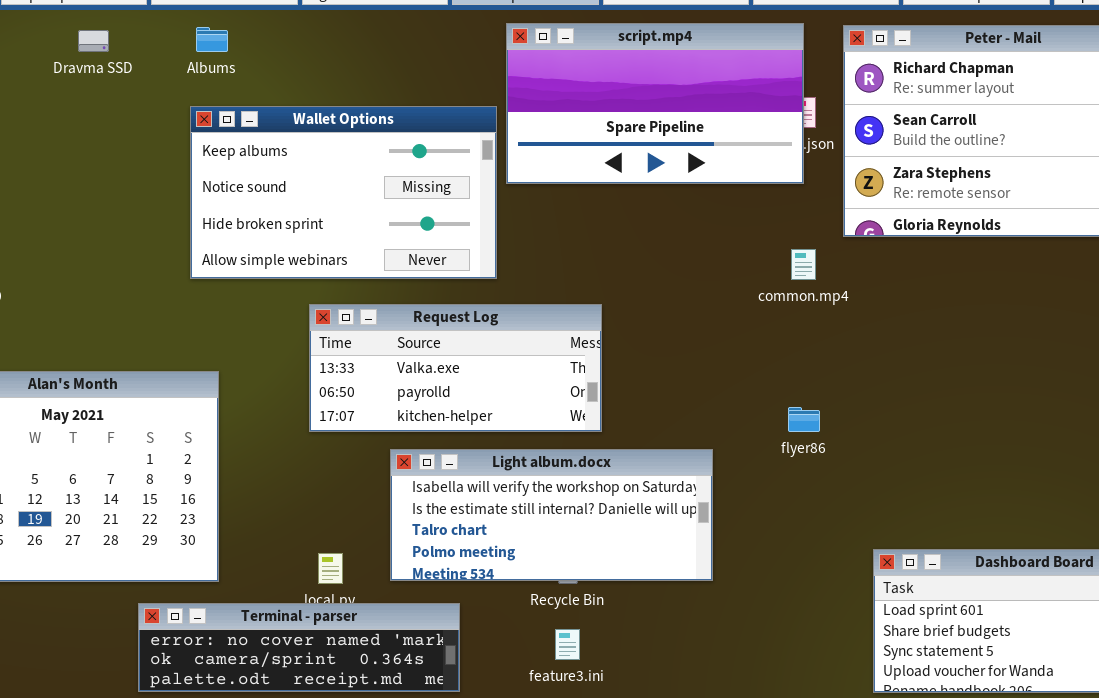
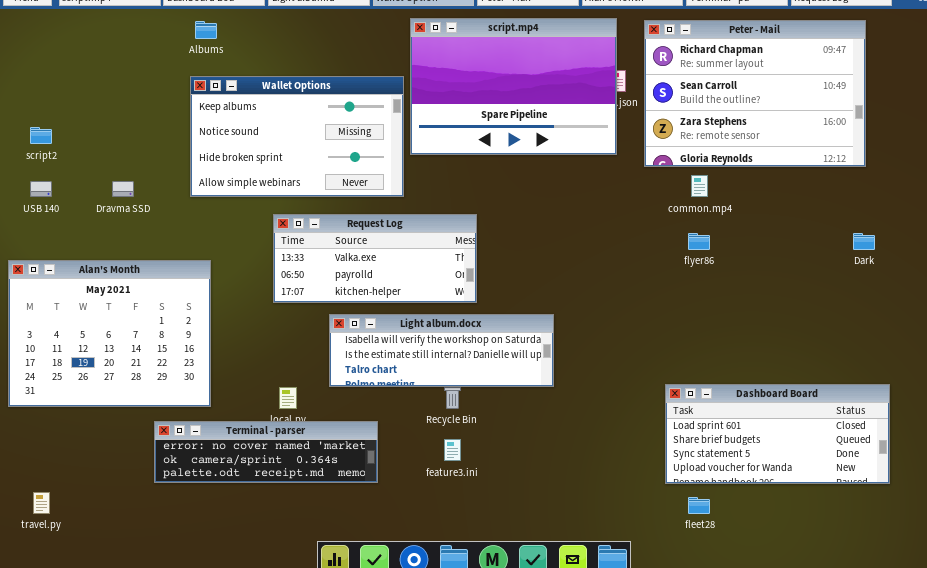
script.mp4: [506,23,804,184] -> [410,18,617,155], resized
Dravma SSD: [78,30,109,52] -> [112,181,134,197], moved
common.mp4: [791,249,816,280] -> [691,175,708,197], moved
flyer86: [788,407,820,432] -> [688,233,710,250], moved
Light album.docx: [390,449,713,581] -> [329,314,554,387], resized

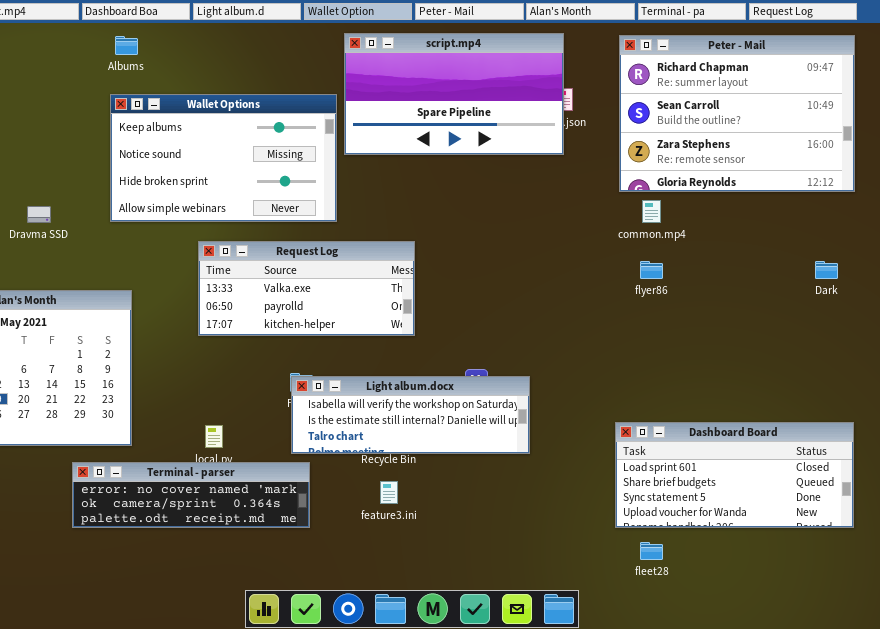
script.mp4: [410,18,617,155] -> [344,33,564,155], resized
Peter - Mail: [644,20,866,167] -> [619,35,855,192], moved
Light album.docx: [329,314,554,387] -> [291,376,530,454], moved

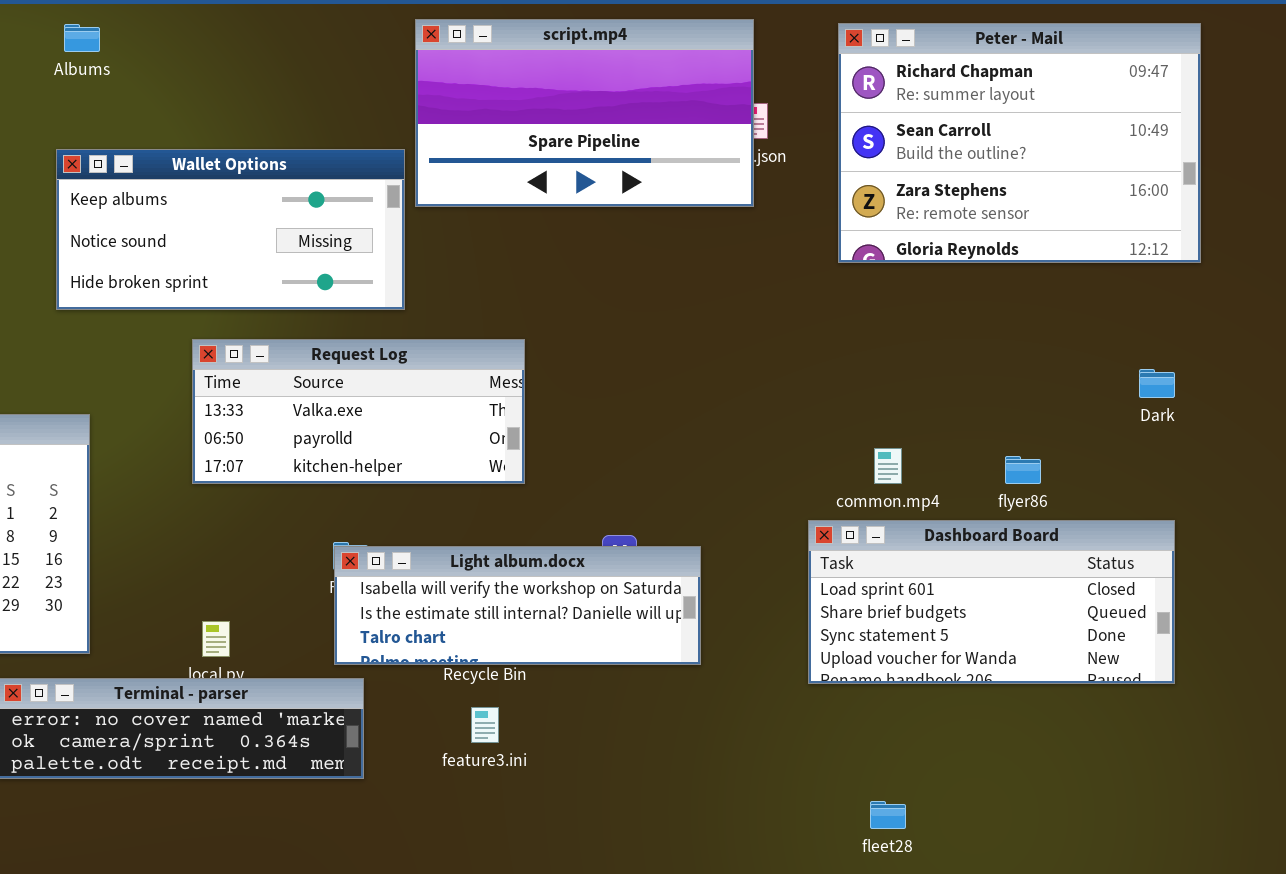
Wallet Options: [110,94,337,222] -> [56,149,405,310], resized
common.mp4: [642,200,661,223] -> [874,448,902,484], moved
flyer86: [640,261,663,279] -> [1005,456,1041,484], moved
Dashboard Board: [615,422,854,528] -> [808,520,1175,684], moved

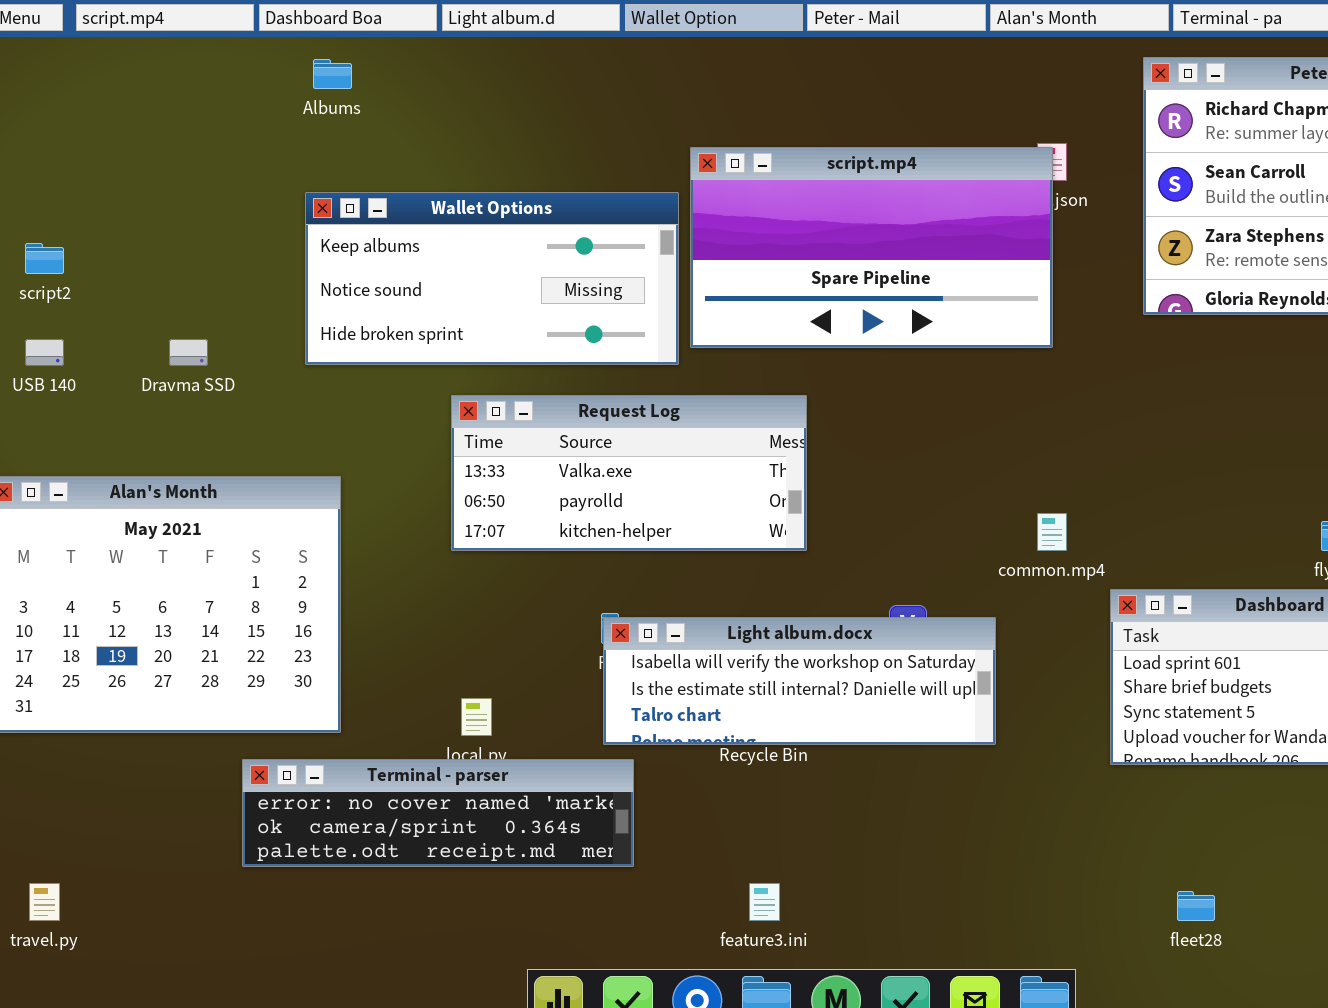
script.mp4: [415,19,754,207] -> [690,147,1053,348], moved
common.mp4: [874,448,902,484] -> [1037,513,1067,551], moved
feature3.ini: [471,707,499,743] -> [749,883,780,921], moved

